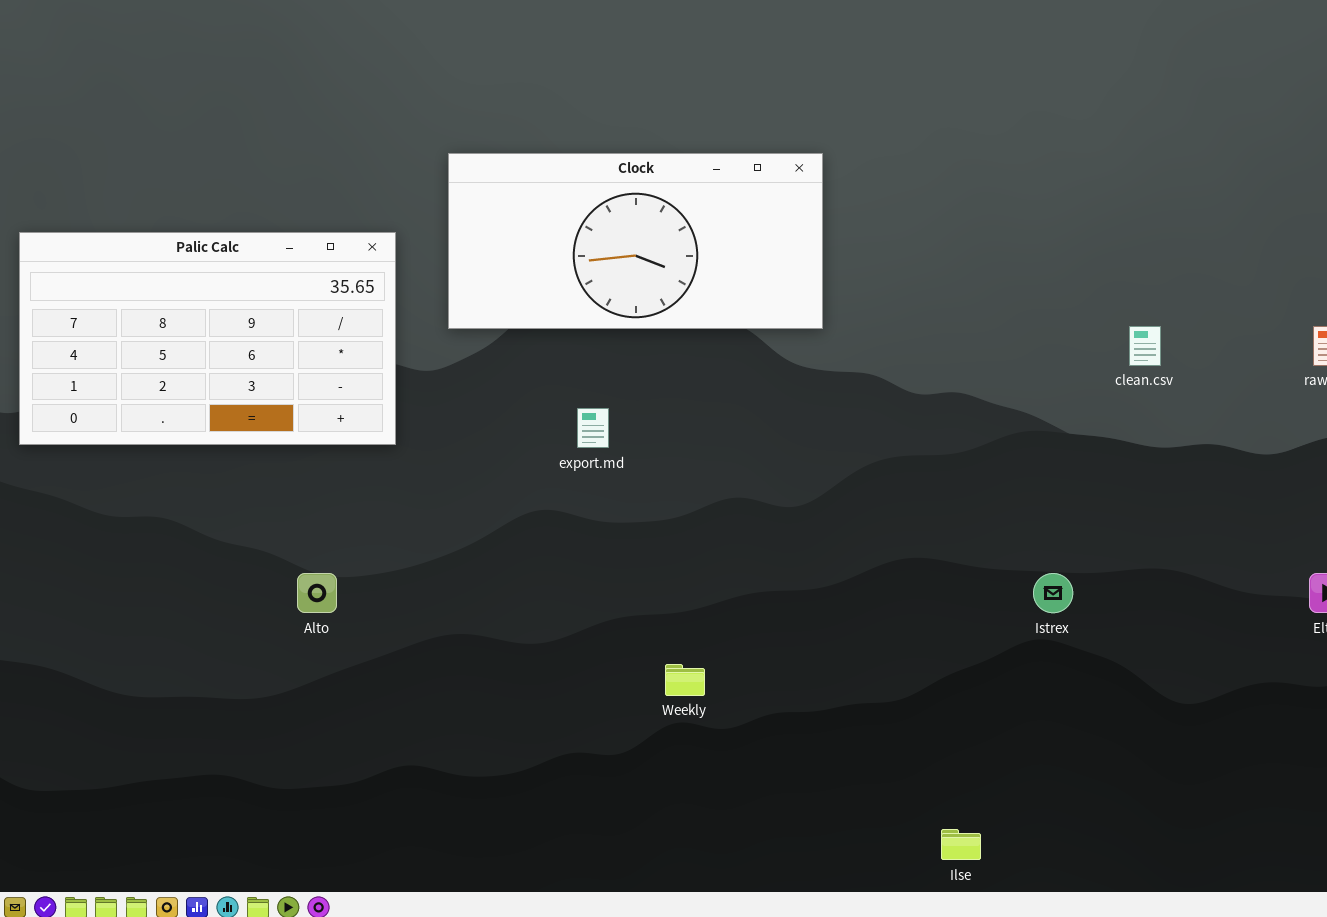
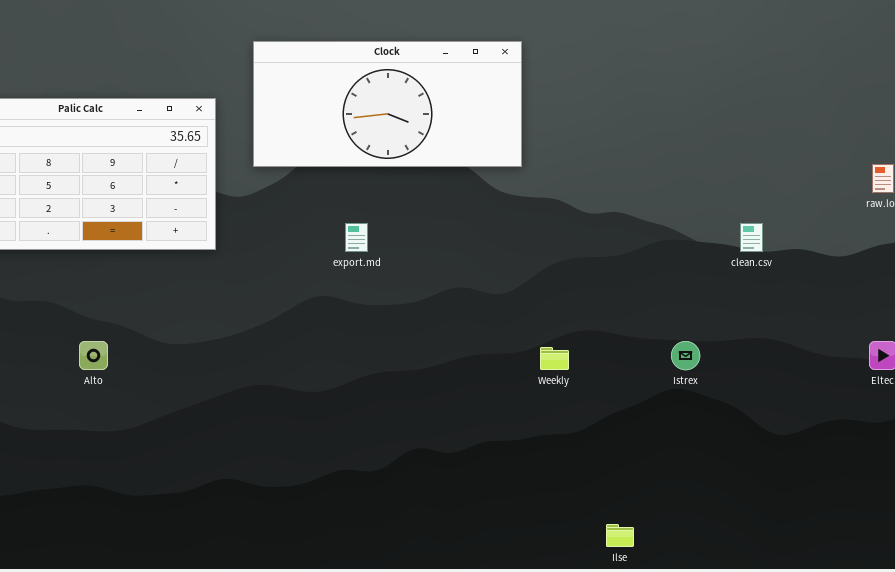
clean.csv: [1129,326,1161,366] -> [740,223,763,252], moved
Alto: [297,573,337,613] -> [79,341,108,370], moved
Weekly: [665,664,705,696] -> [540,347,569,370], moved

